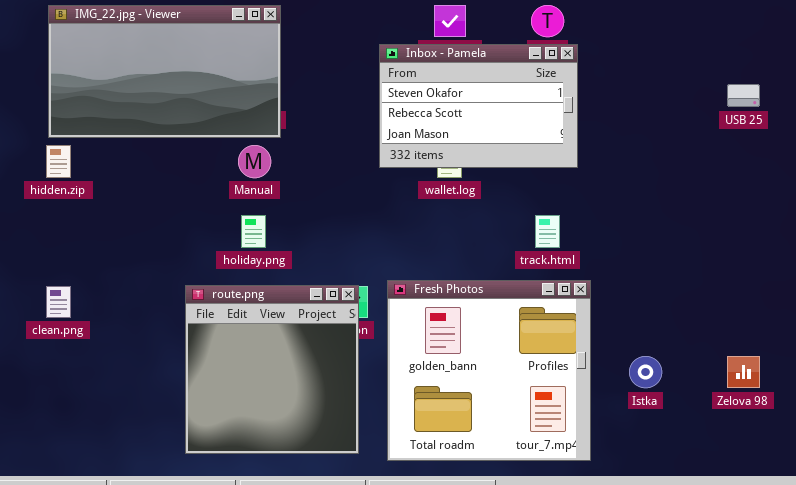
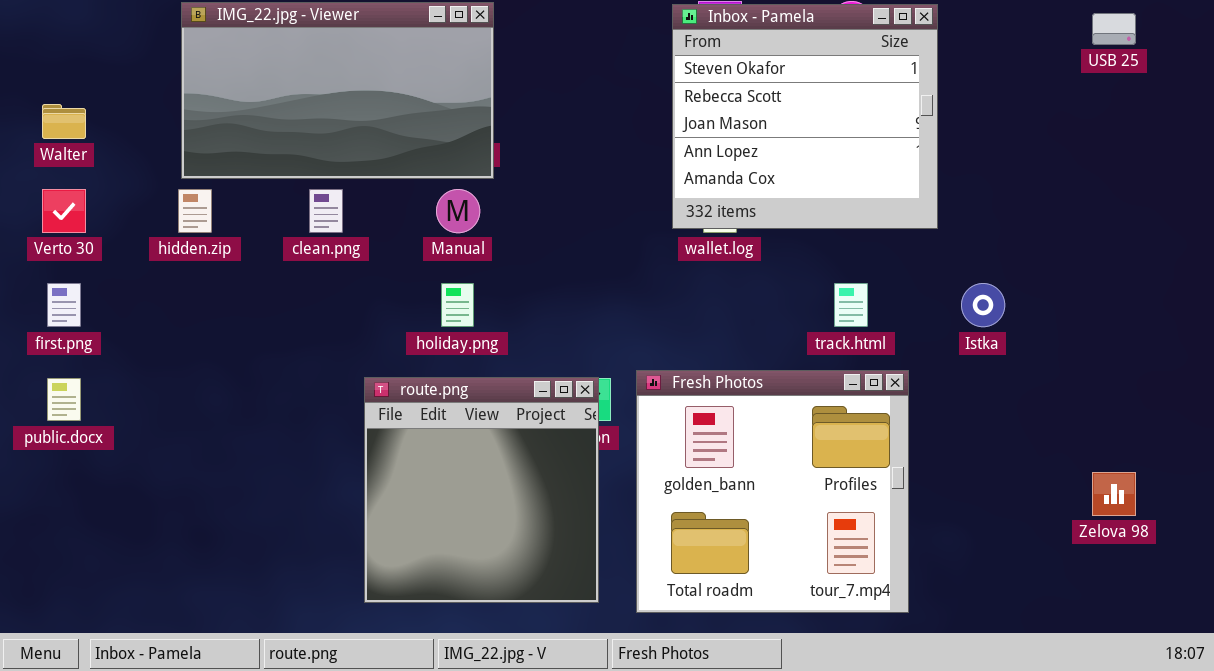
Inbox - Pamela: [379,44,578,168] -> [672,4,938,229], moved, resized
USB 25: [727,84,760,107] -> [1092,13,1136,45], moved
clean.png: [46,286,71,318] -> [309,189,343,233], moved
Istka: [629,356,662,388] -> [961,283,1005,327], moved

